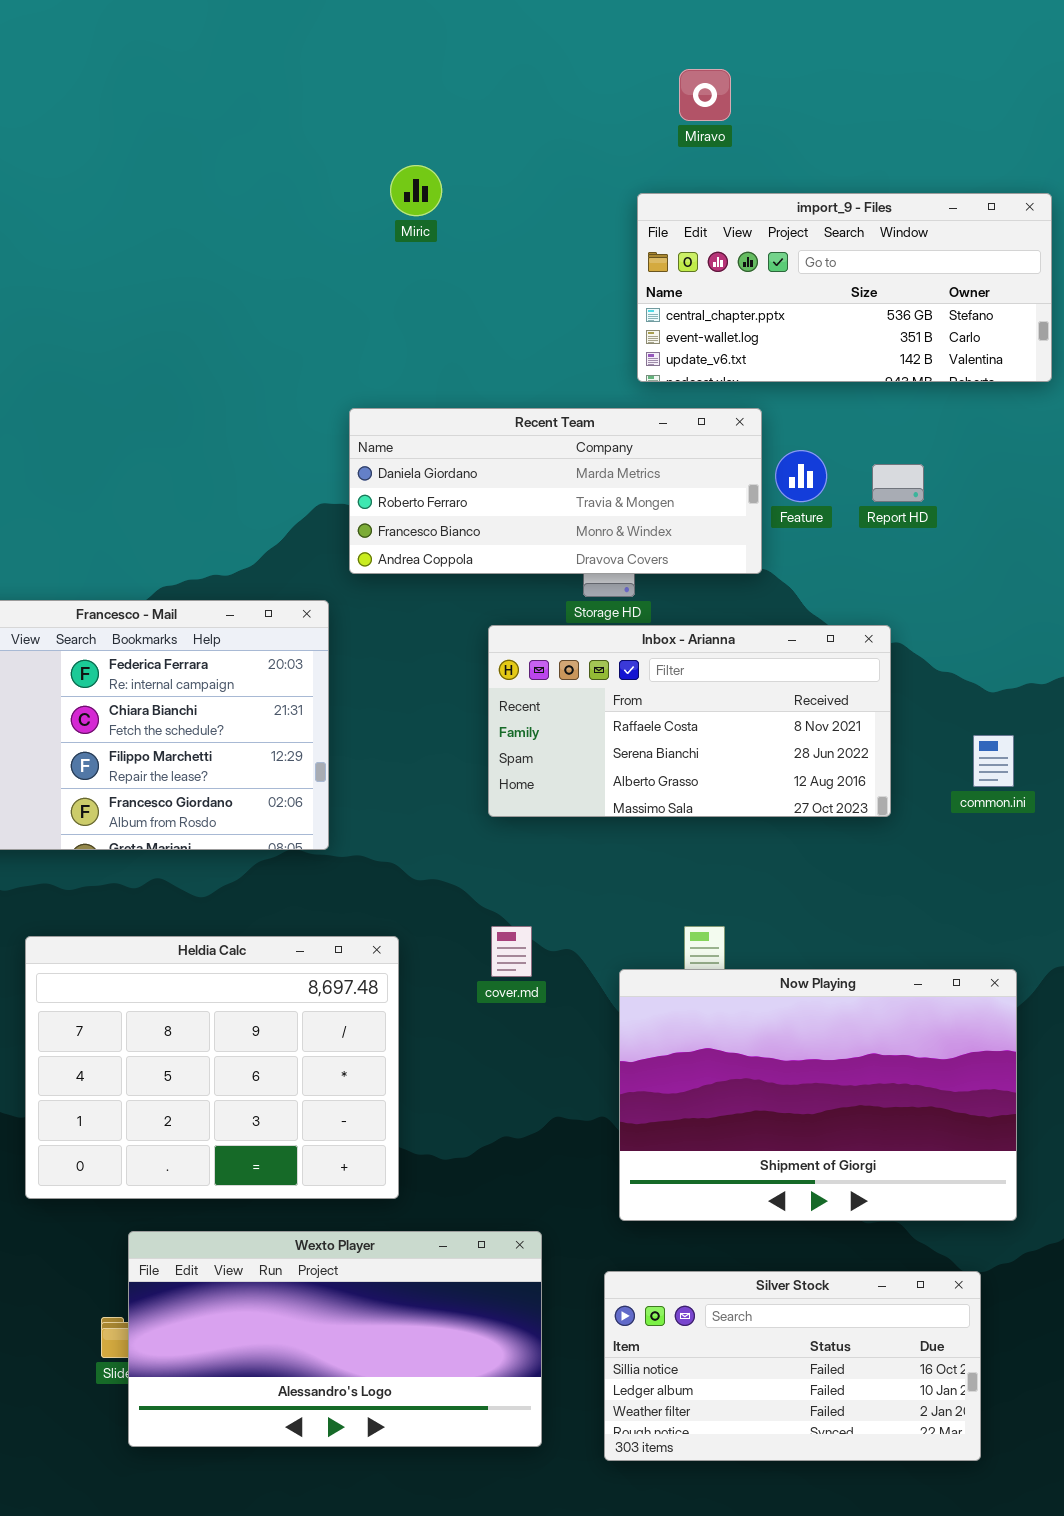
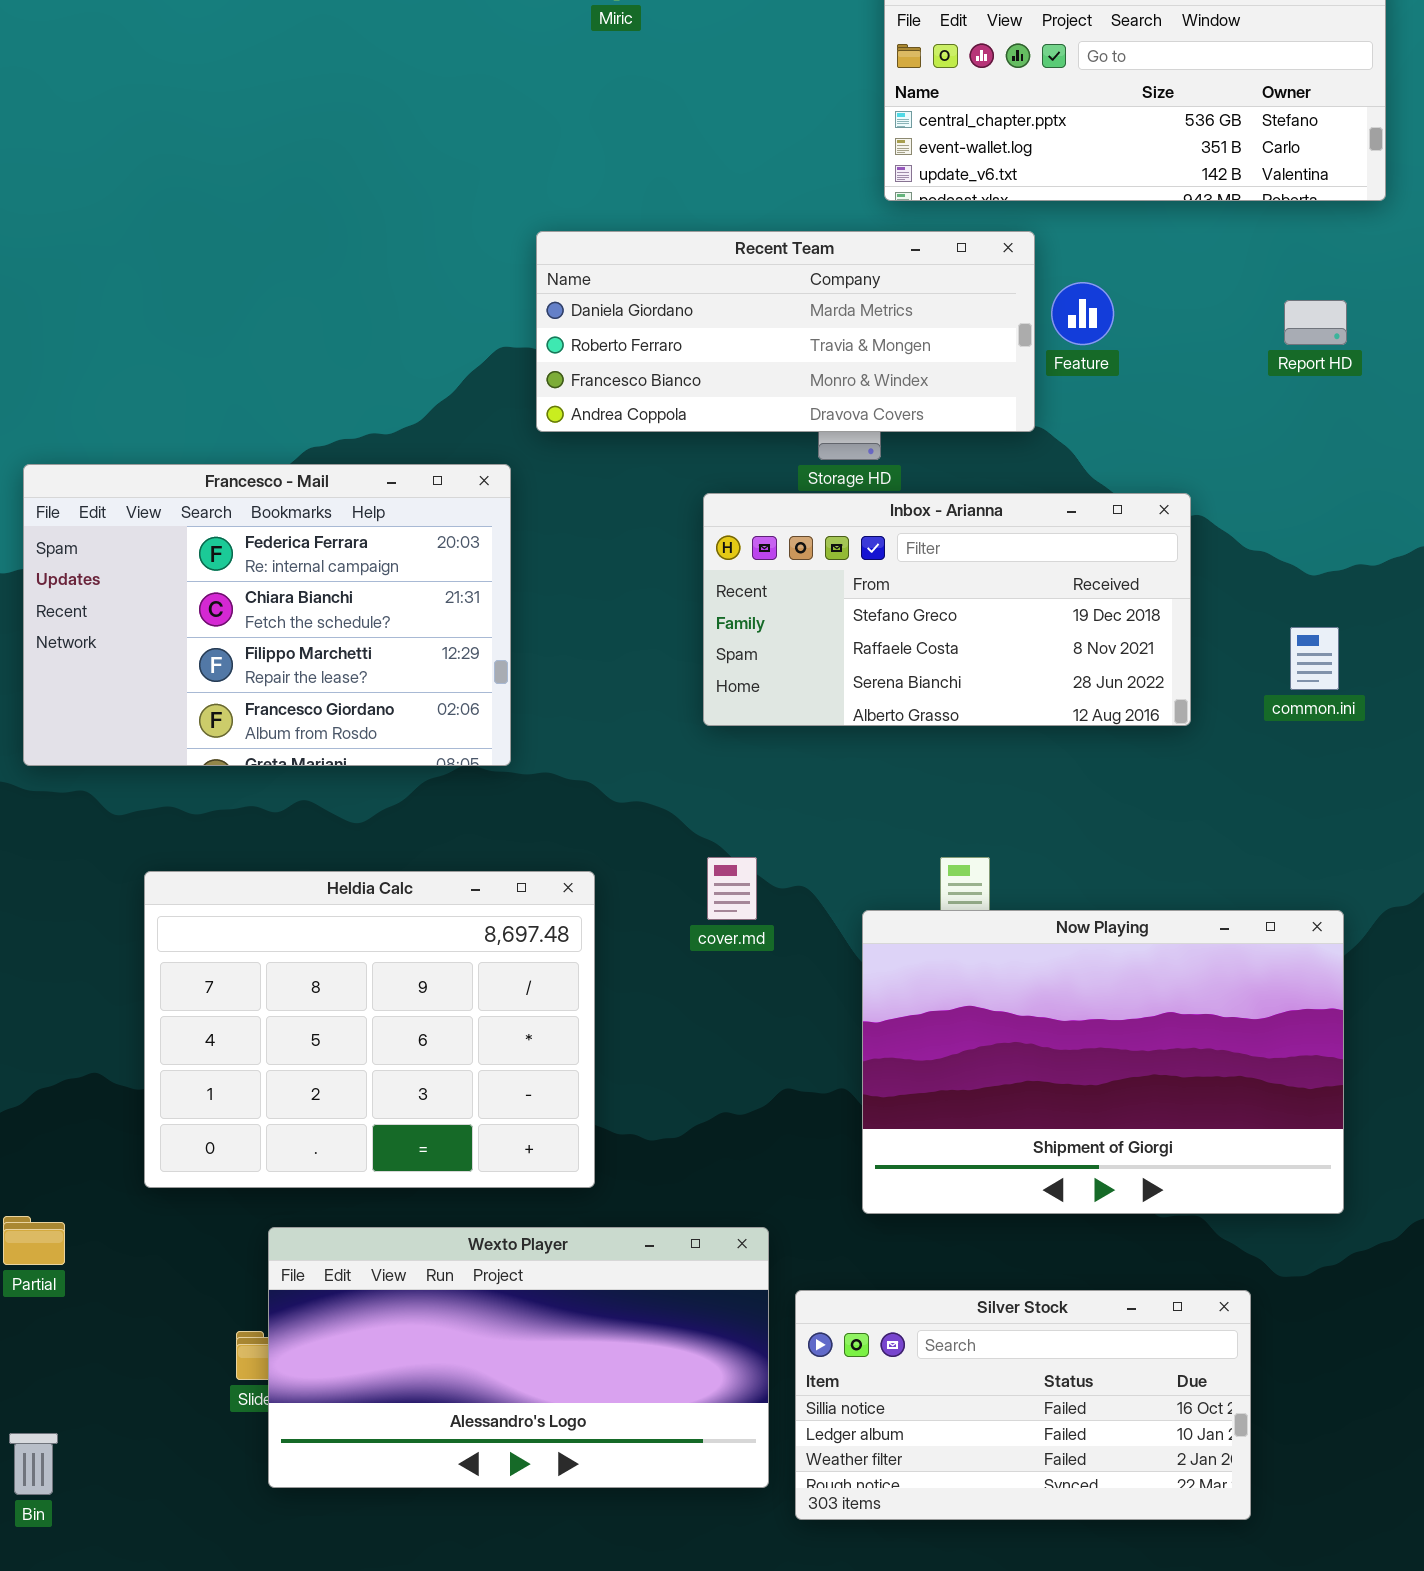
Report HD: [872,464,924,502] -> [1284,300,1347,345], moved
Inbox - Arianna: [488,625,891,817] -> [703,493,1191,726], scrolled up 1 row
Silver Stock: [604,1271,981,1461] -> [795,1290,1251,1520], moved

